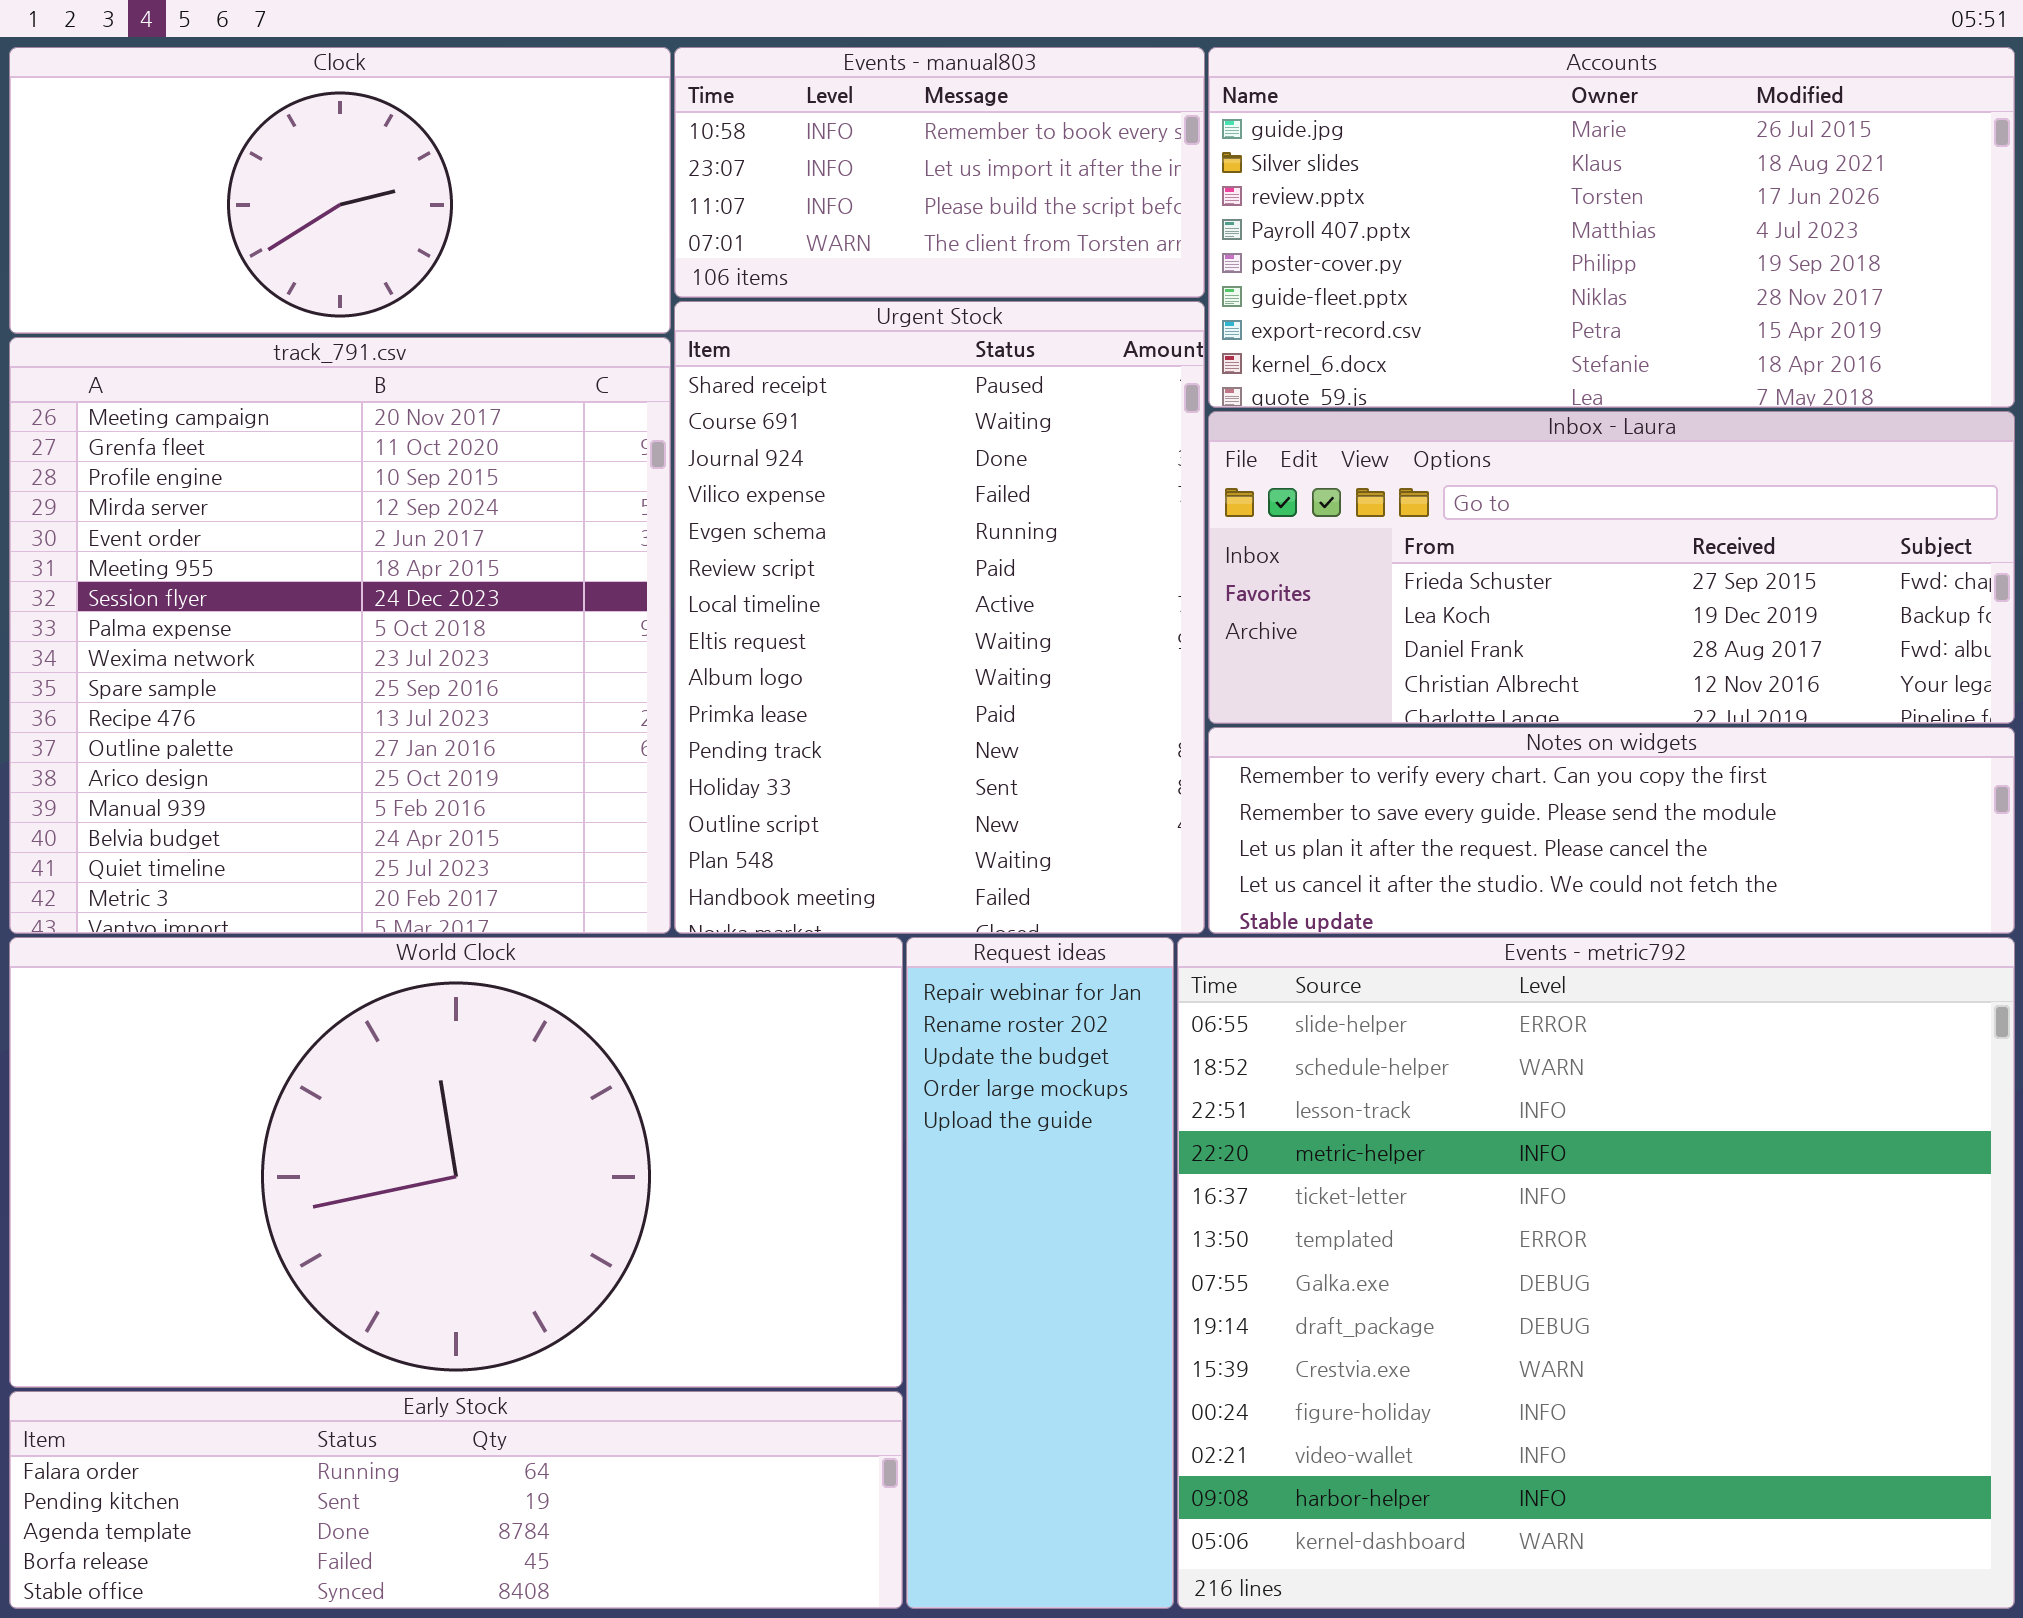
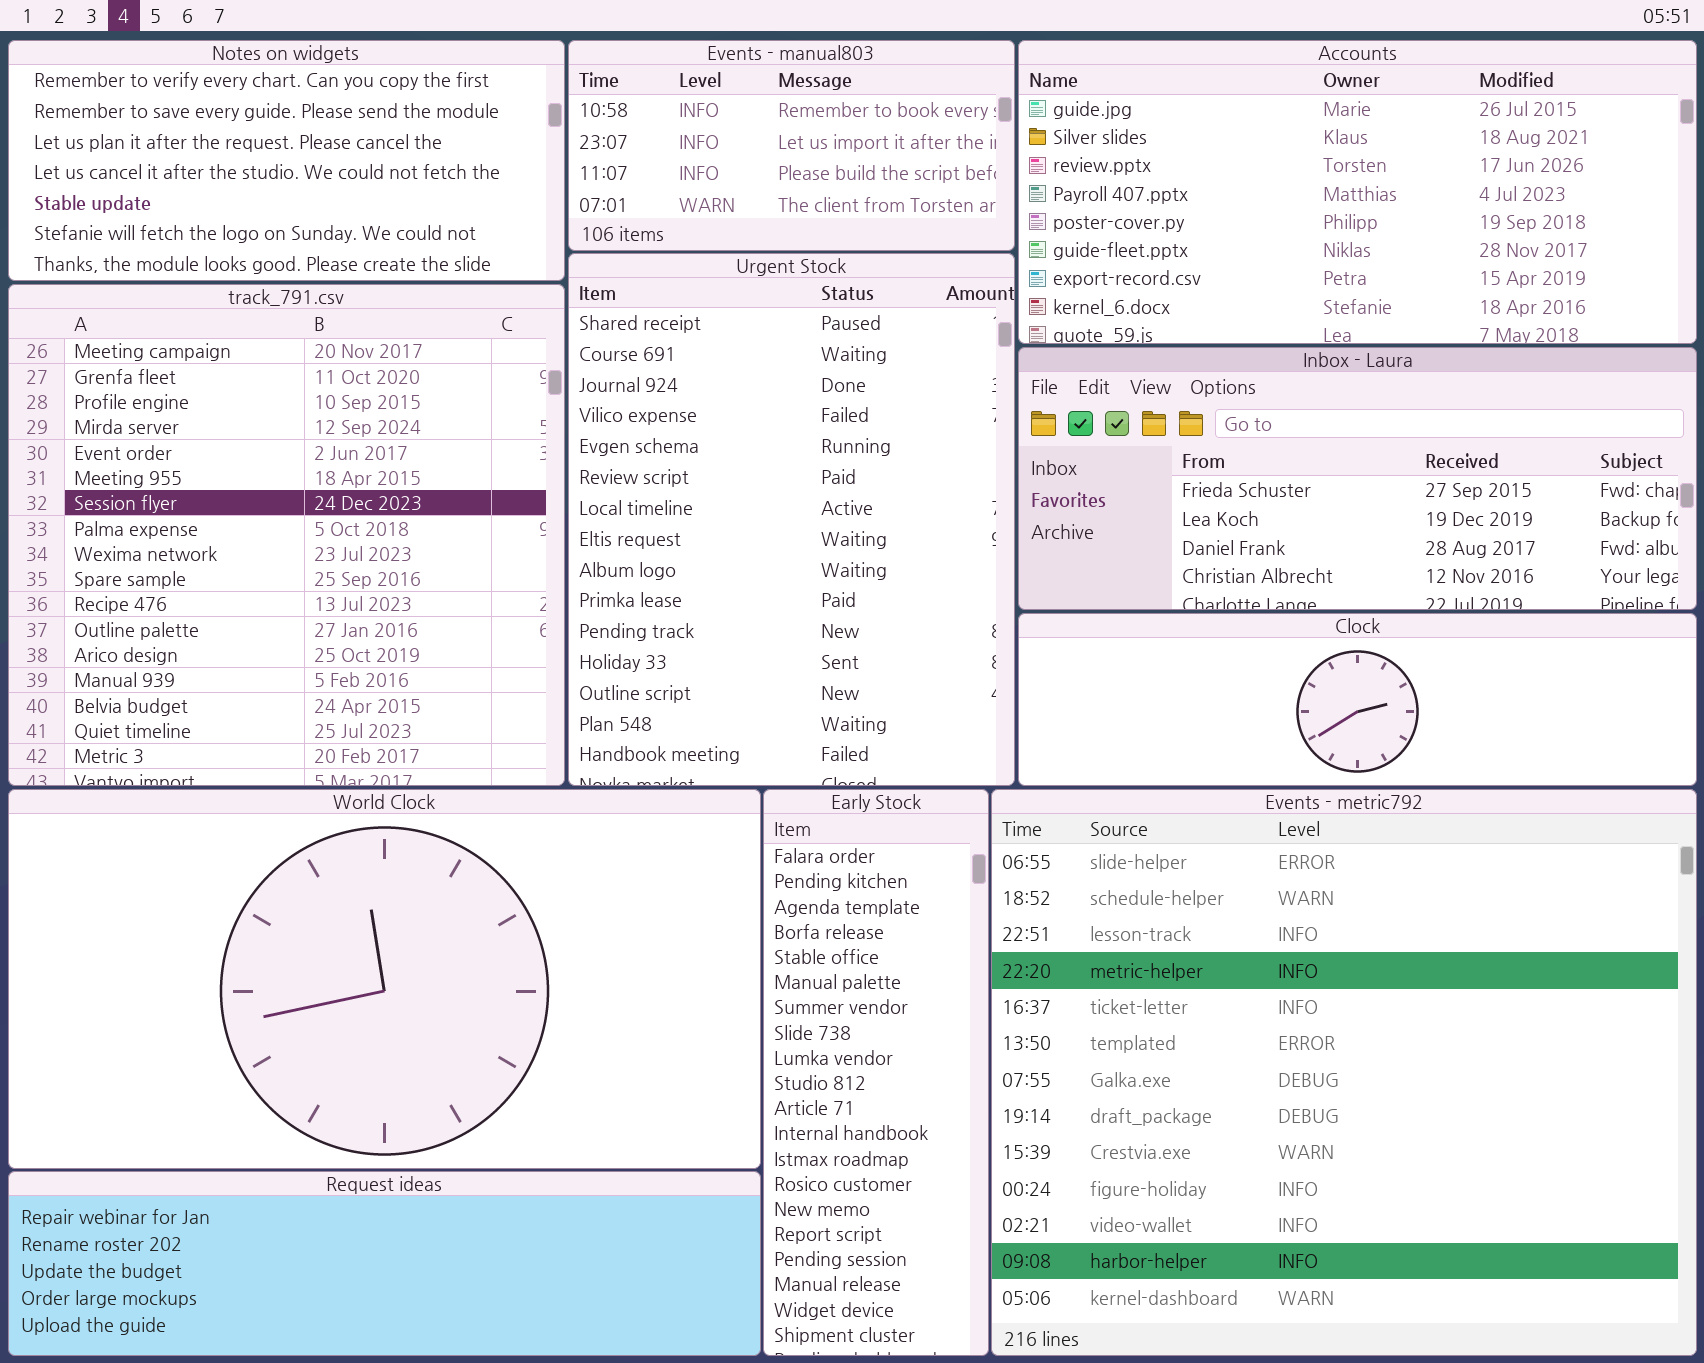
Clock: [9,47,671,334] -> [1018,613,1697,786], moved, resized
Notes on widgets: [1208,727,2015,934] -> [8,40,565,281], moved, resized
Request ideas: [906,937,1174,1609] -> [8,1171,761,1356], moved, resized
Early Stock: [9,1391,903,1609] -> [763,789,989,1356], moved, resized

